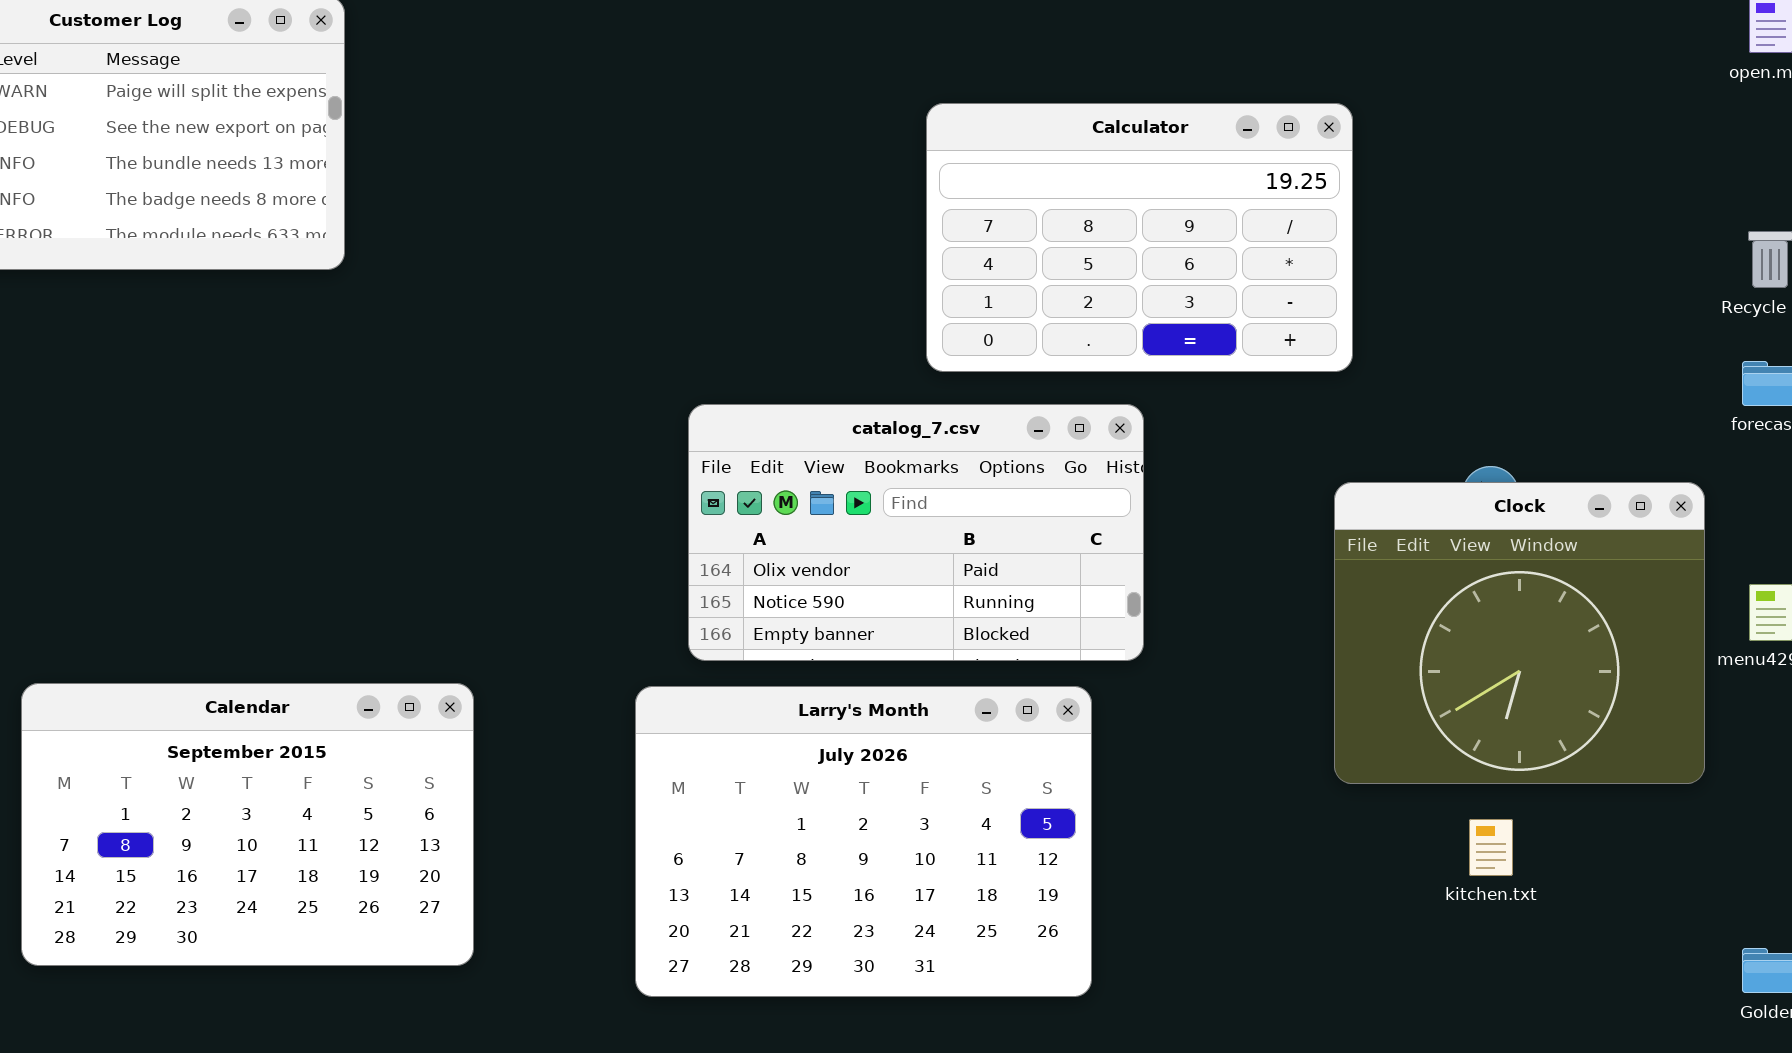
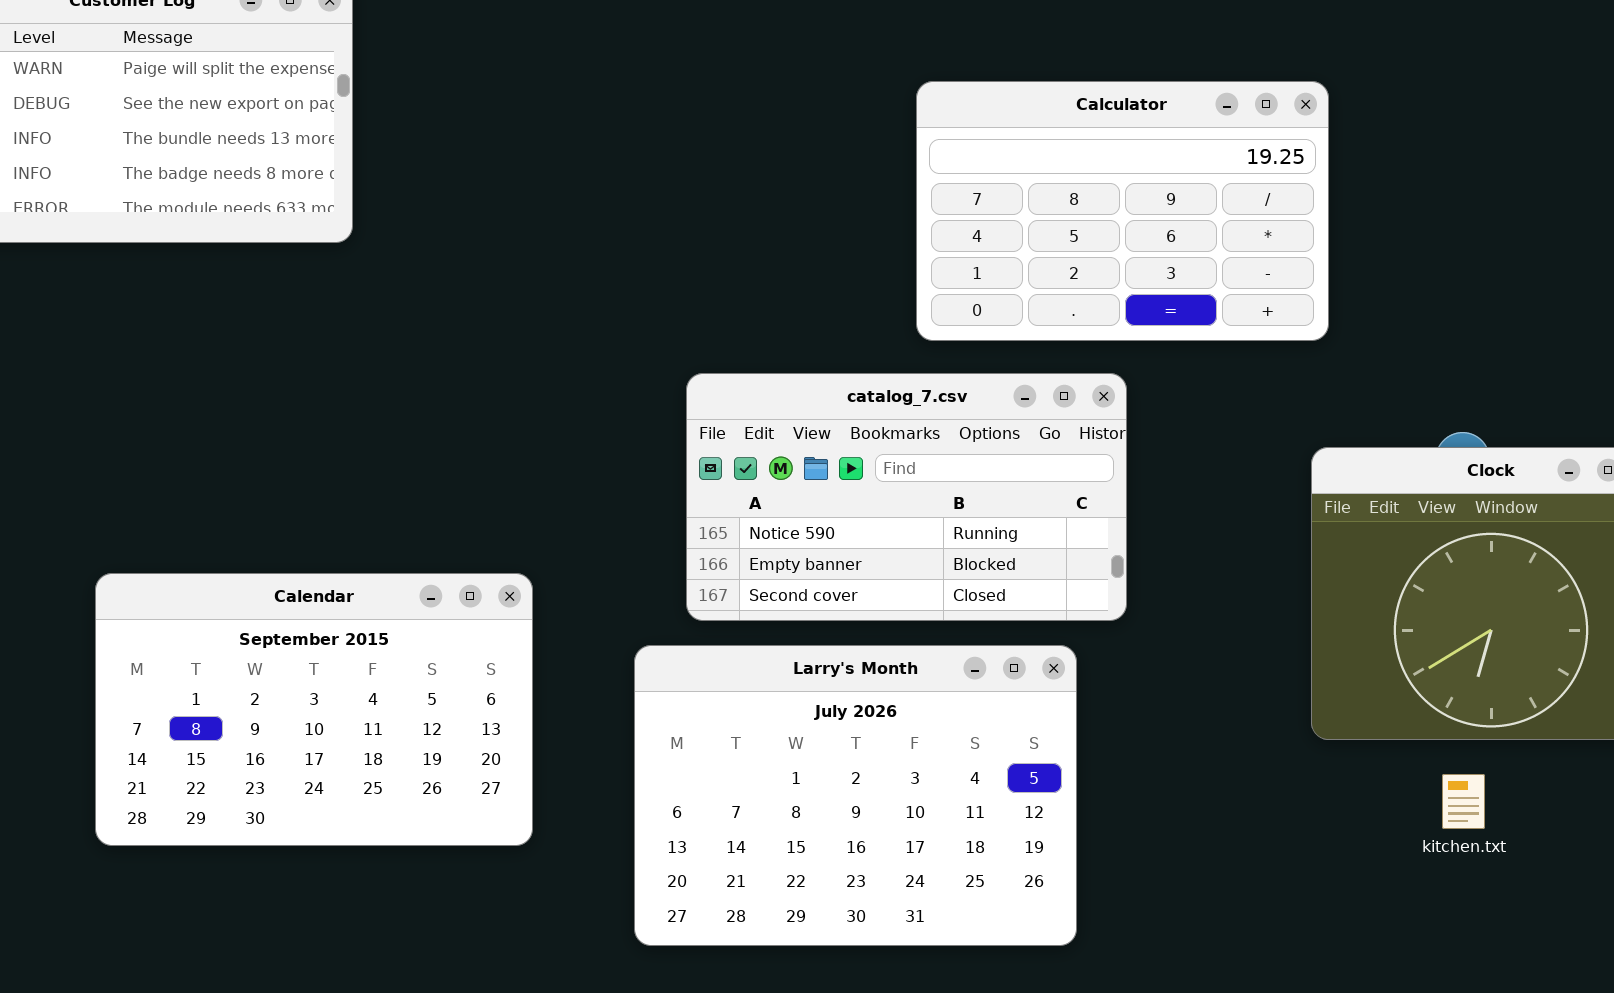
catalog_7.csv: [688,404,1144,661] -> [686,373,1127,621], scrolled down 1 row
Calendar: [21,683,474,966] -> [95,573,533,846], moved

